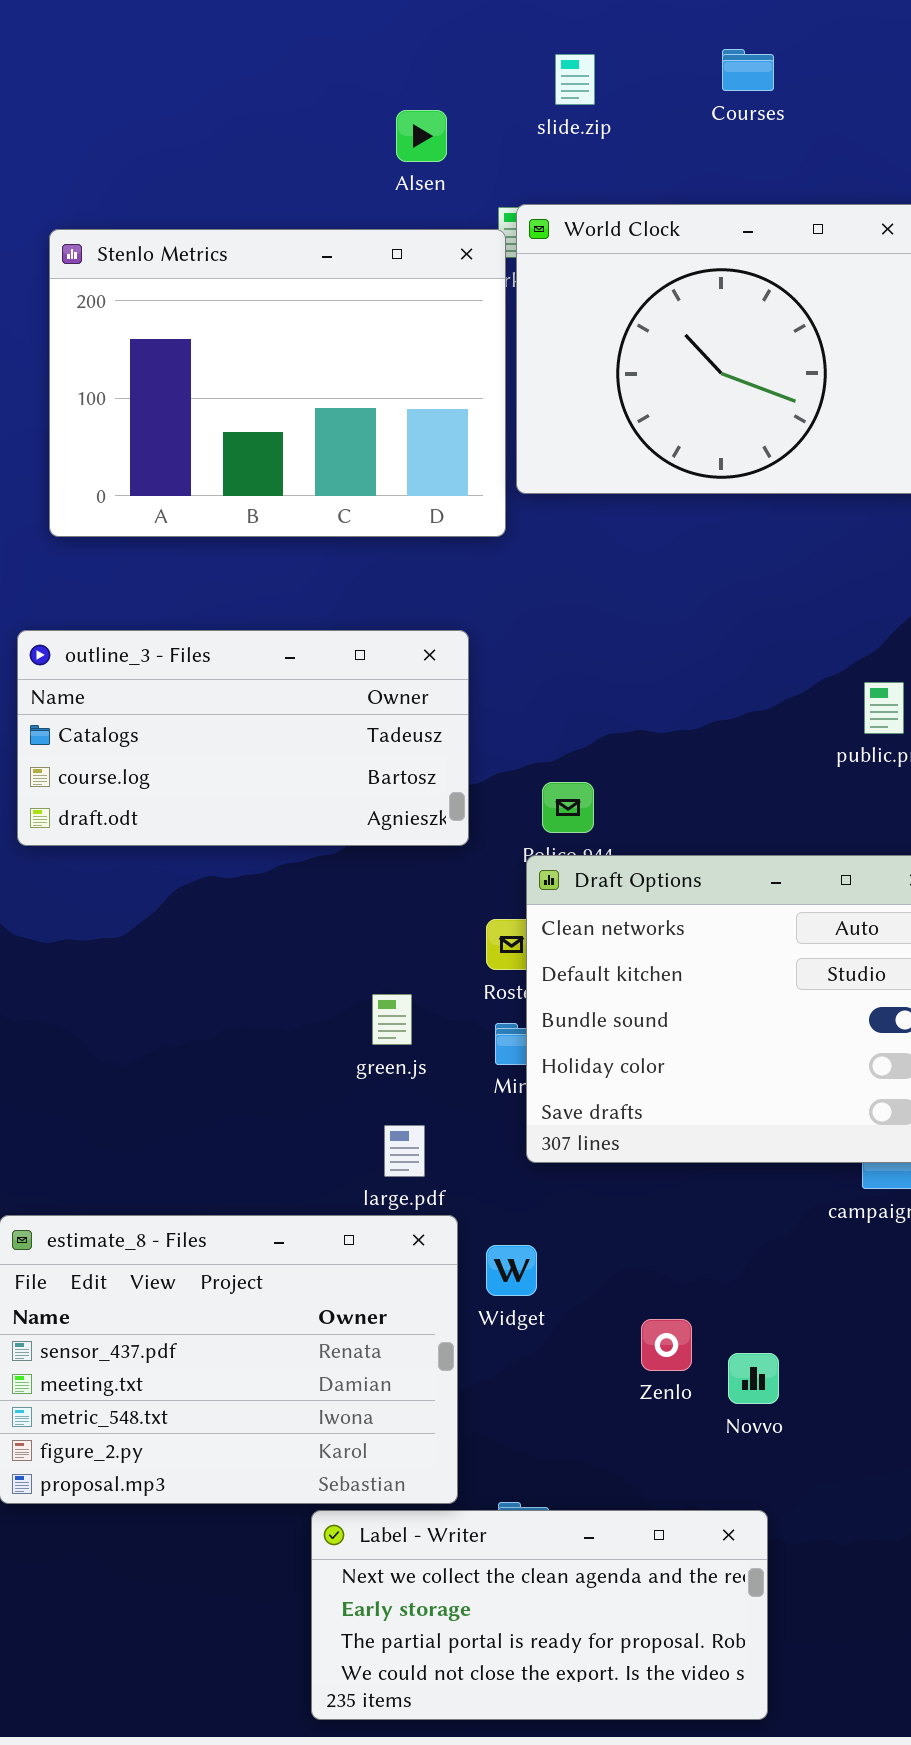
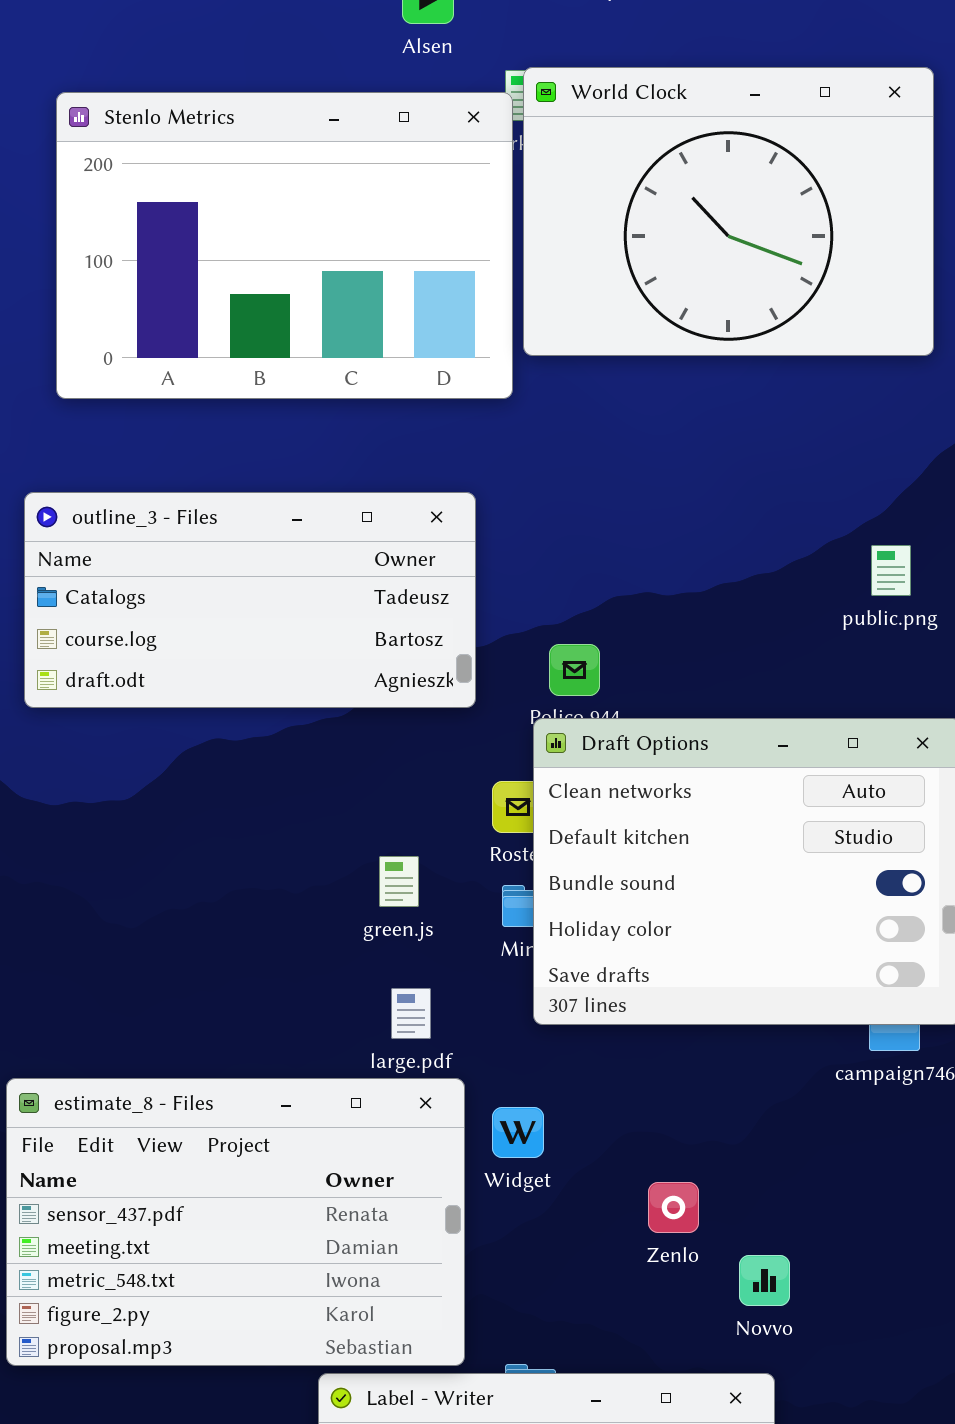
Novvo: [728,1353,779,1404] -> [739,1255,790,1306], moved

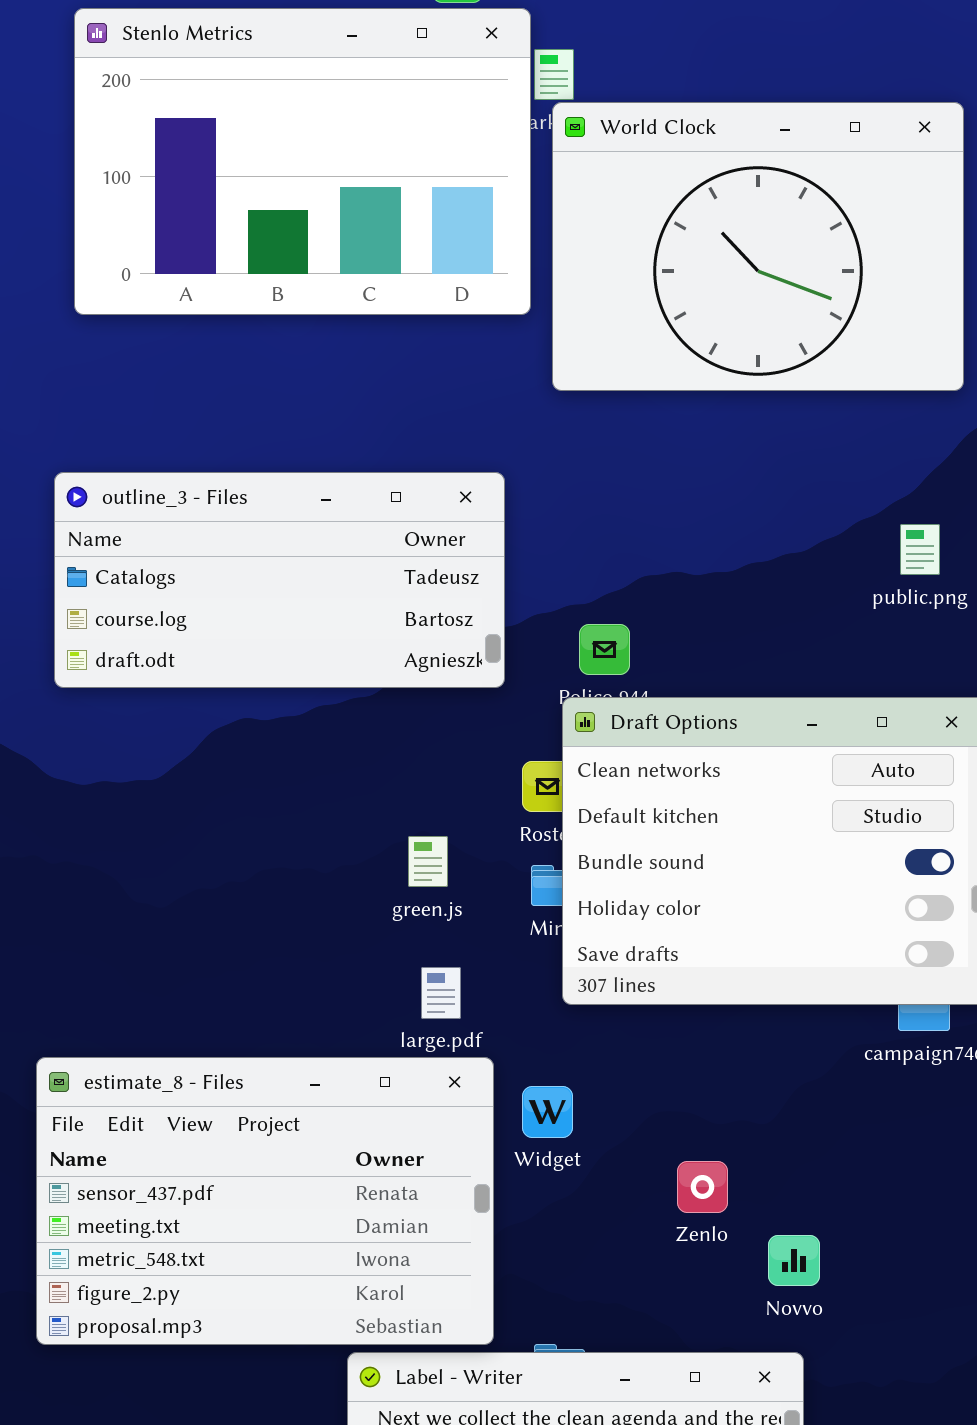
World Clock: [523,67,934,356] -> [552,102,964,391], moved
Stenlo Metrics: [56,92,513,399] -> [74,8,531,315], moved

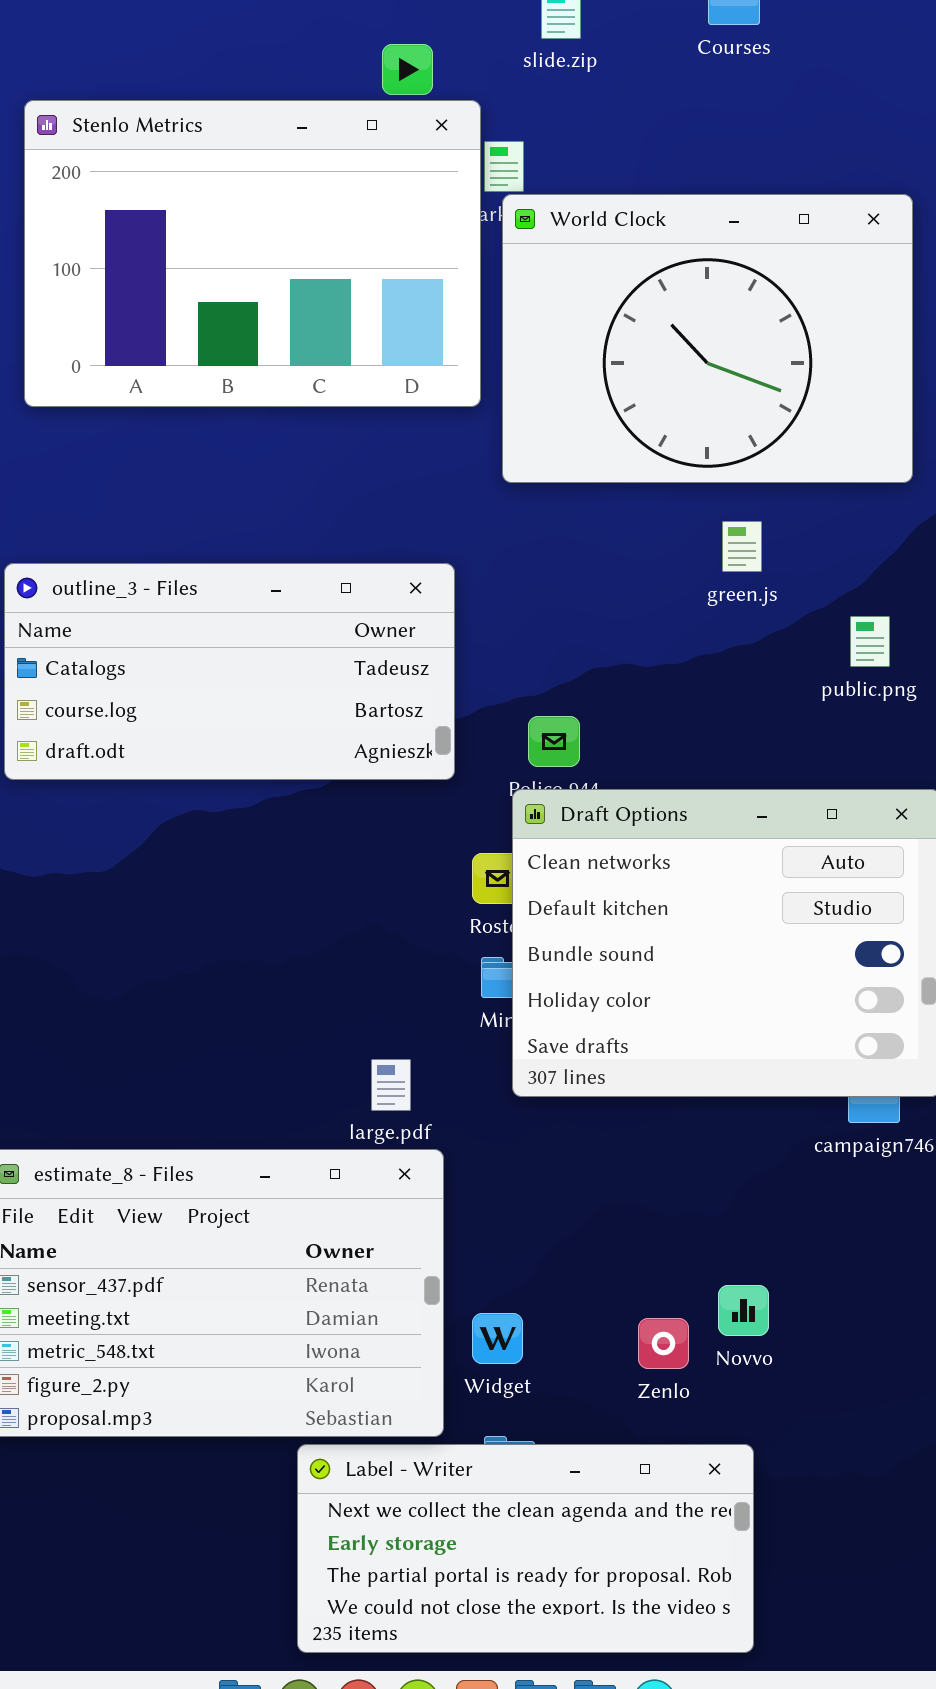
green.js: [408,836,448,887] -> [722,521,762,572], moved
Widget: [522,1086,573,1138] -> [472,1313,523,1364], moved
Zenlo: [677,1161,728,1213] -> [638,1318,689,1369], moved
Novvo: [768,1235,820,1286] -> [718,1285,769,1336], moved

